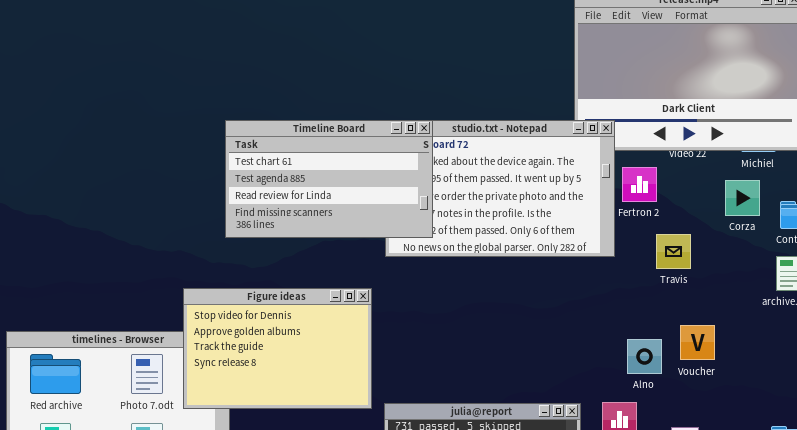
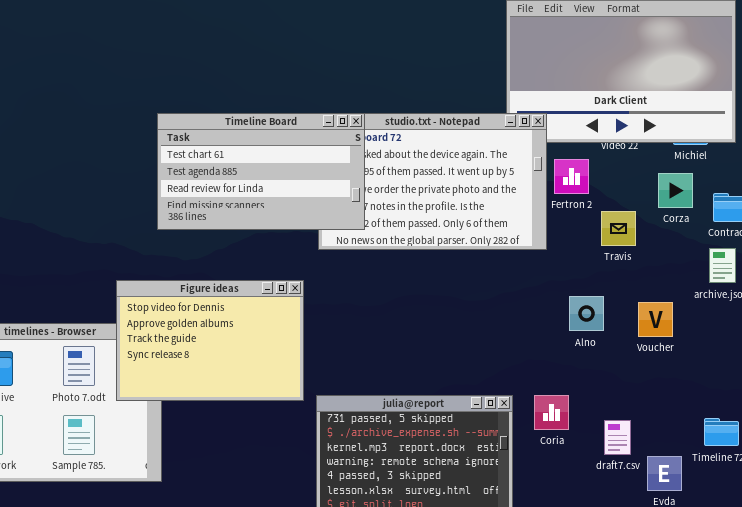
Travis: [656,234,691,269] -> [601,211,636,246], moved
Voucher: [680,325,715,360] -> [638,302,673,337], moved
Alno: [627,339,662,374] -> [569,296,604,331], moved

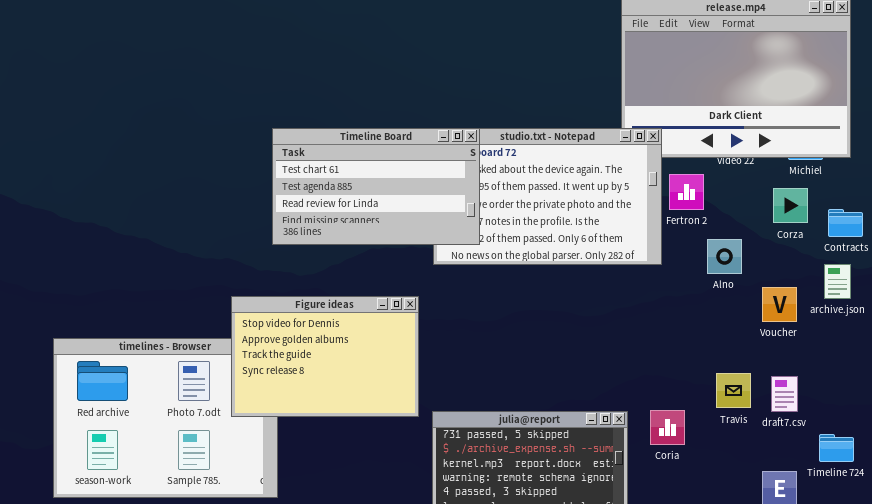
Travis: [601,211,636,246] -> [716,373,751,408], moved
Alno: [569,296,604,331] -> [707,239,742,274], moved
Voucher: [638,302,673,337] -> [762,287,797,322], moved
draft7.csv: [604,420,631,455] -> [771,376,798,412], moved

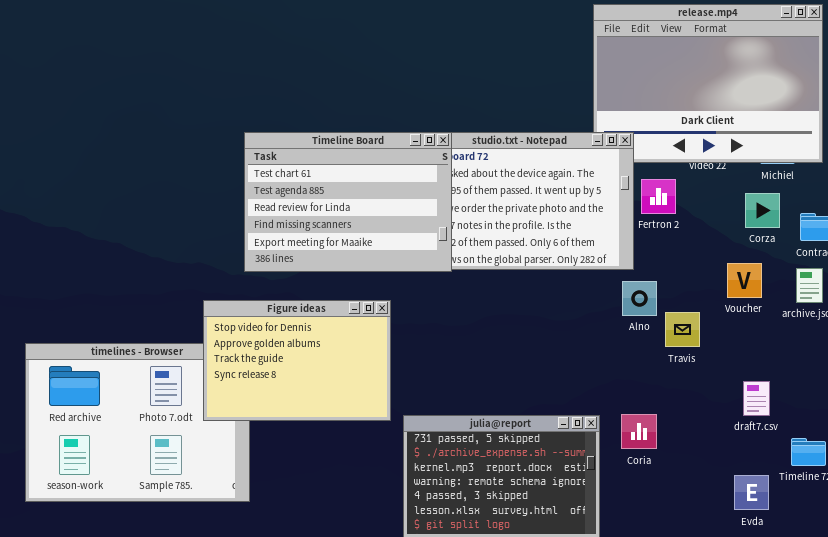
Timeline Board: [272,128,480,245] -> [244,132,452,272], resized
Alno: [707,239,742,274] -> [622,281,657,316], moved
Voucher: [762,287,797,322] -> [727,263,762,298], moved
Travis: [716,373,751,408] -> [665,312,700,347], moved

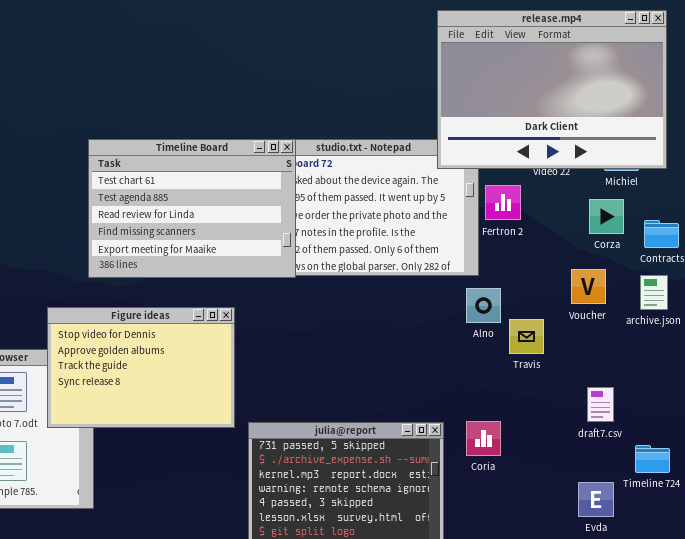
release.mp4: [593,4,823,163] -> [437,10,667,169], raised

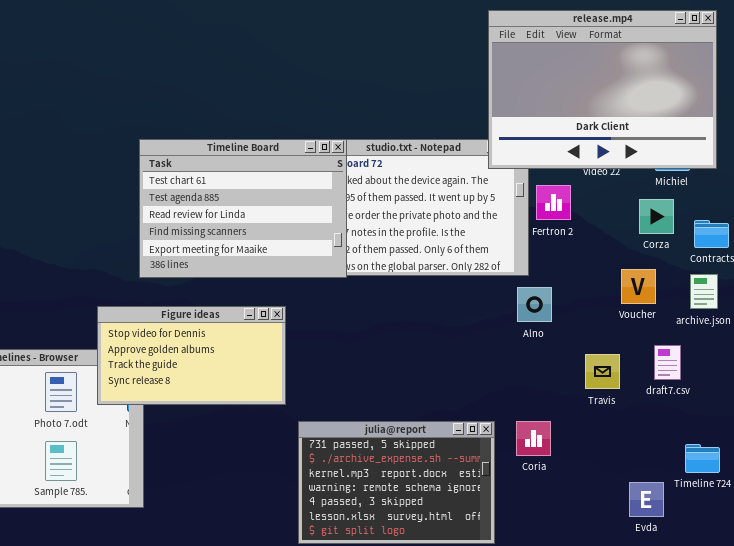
Figure ideas: [47,307,235,428] -> [97,306,286,405], resized
Travis: [509,319,544,354] -> [585,354,620,389], moved
draft7.csv: [587,387,614,422] -> [654,345,681,380], moved

